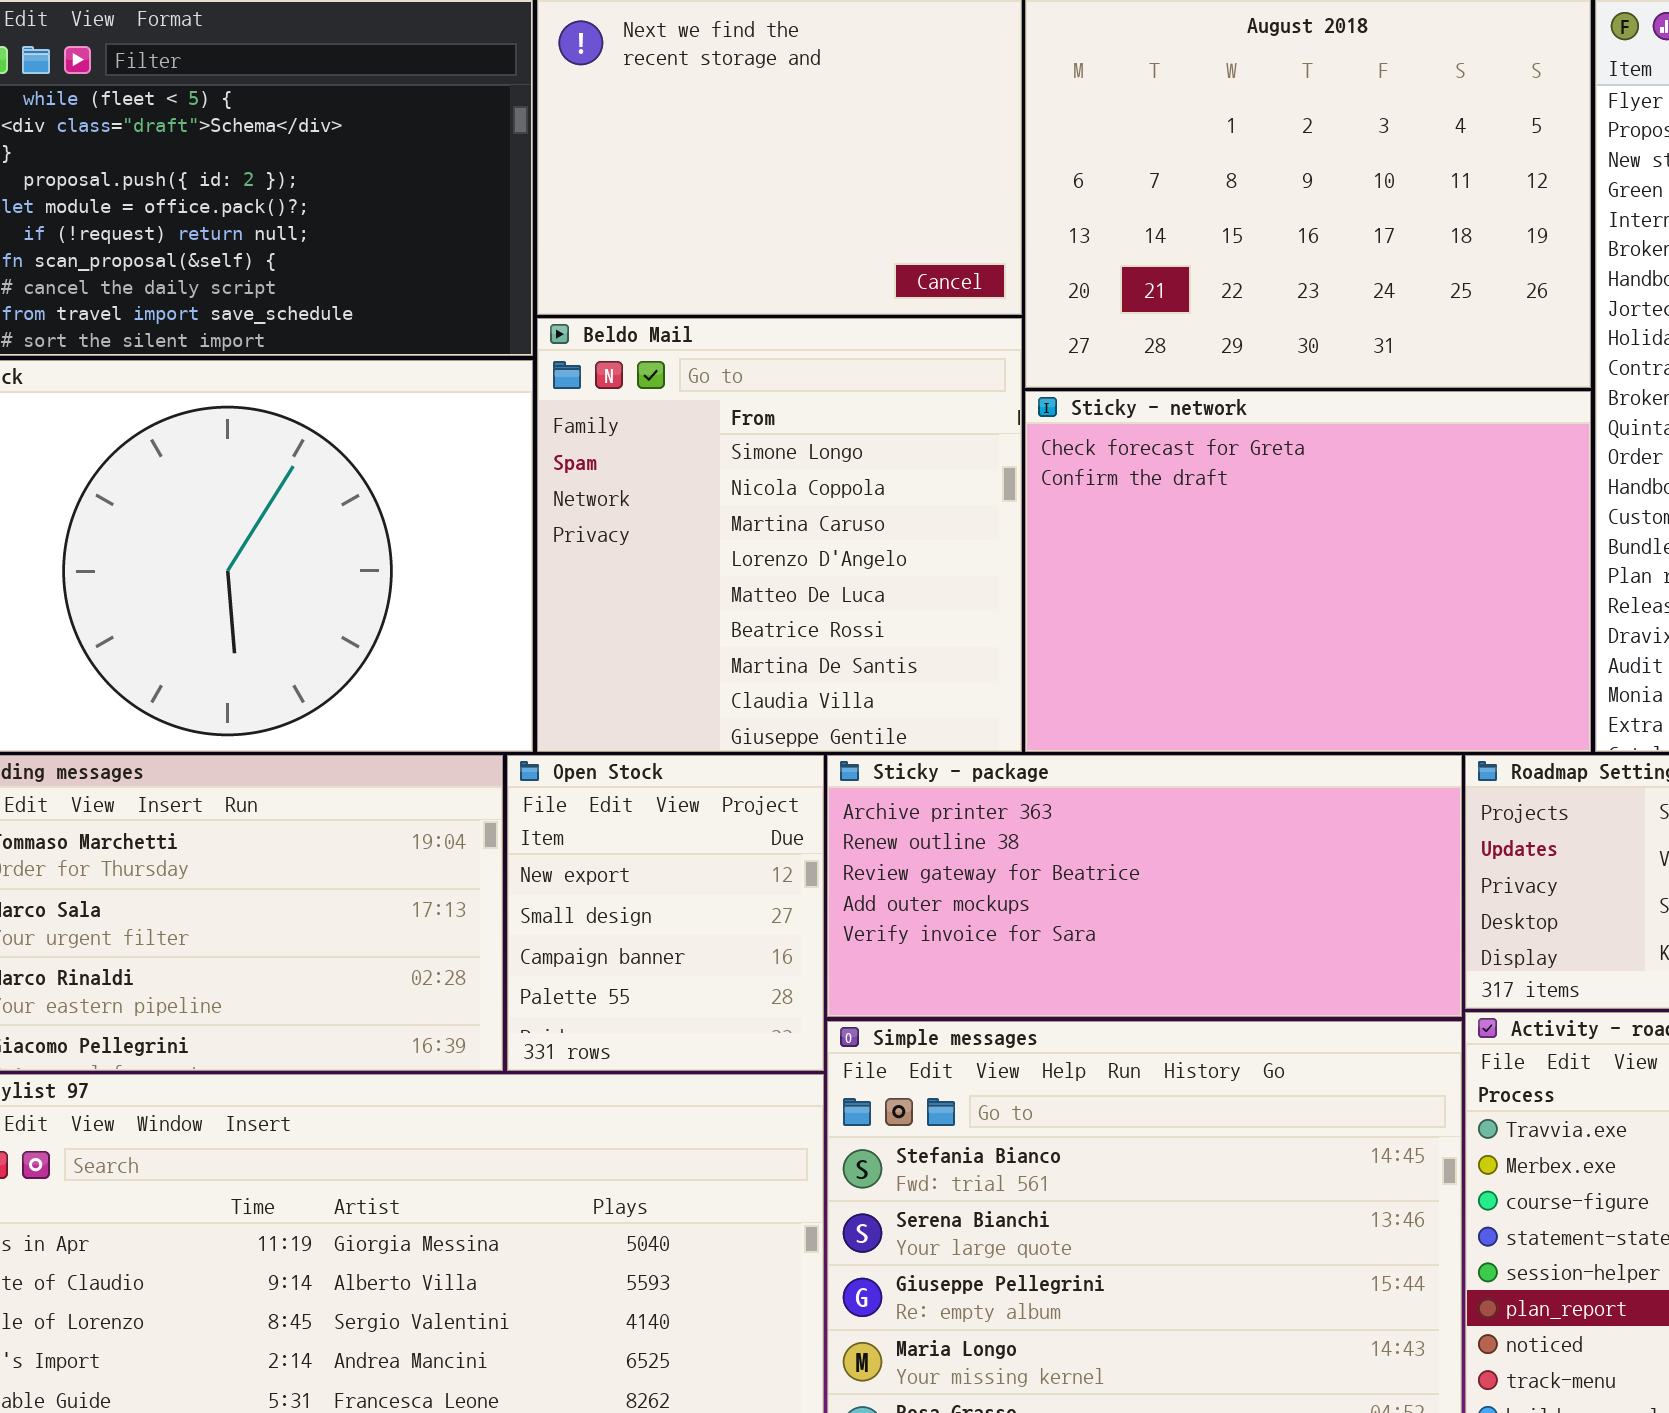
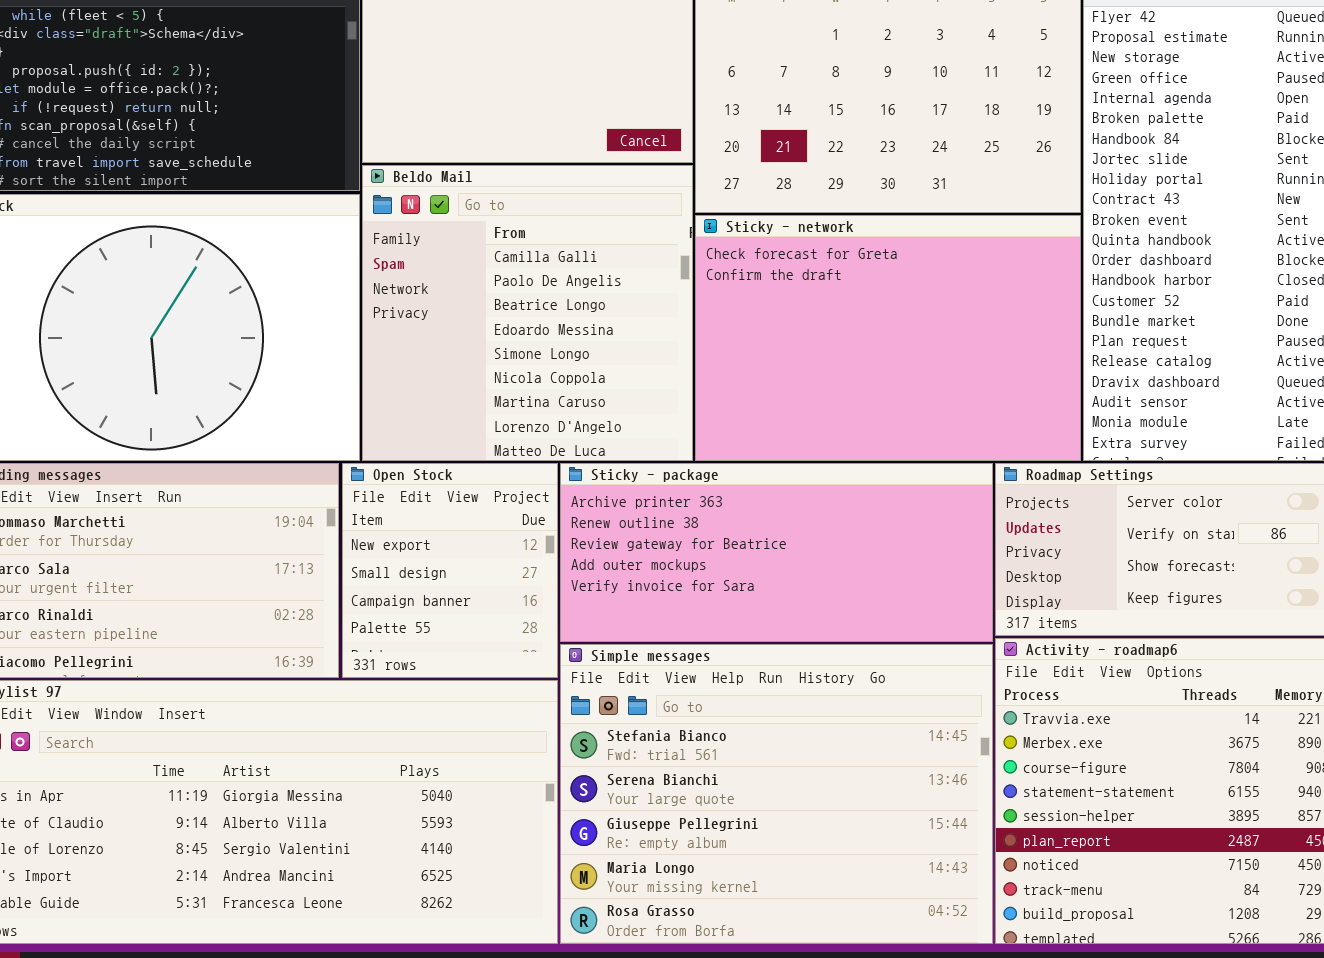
Beldo Mail: [537,318,1022,752] -> [362,165,693,461], scrolled up 4 rows

